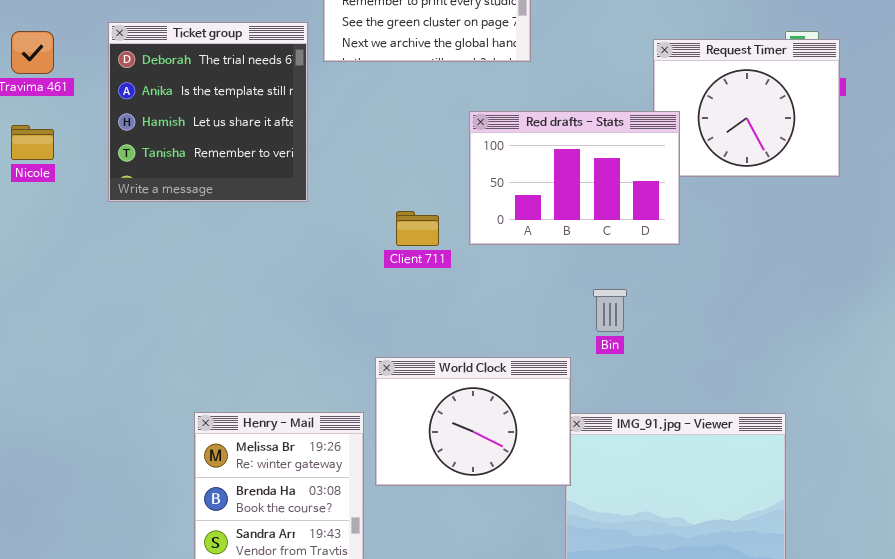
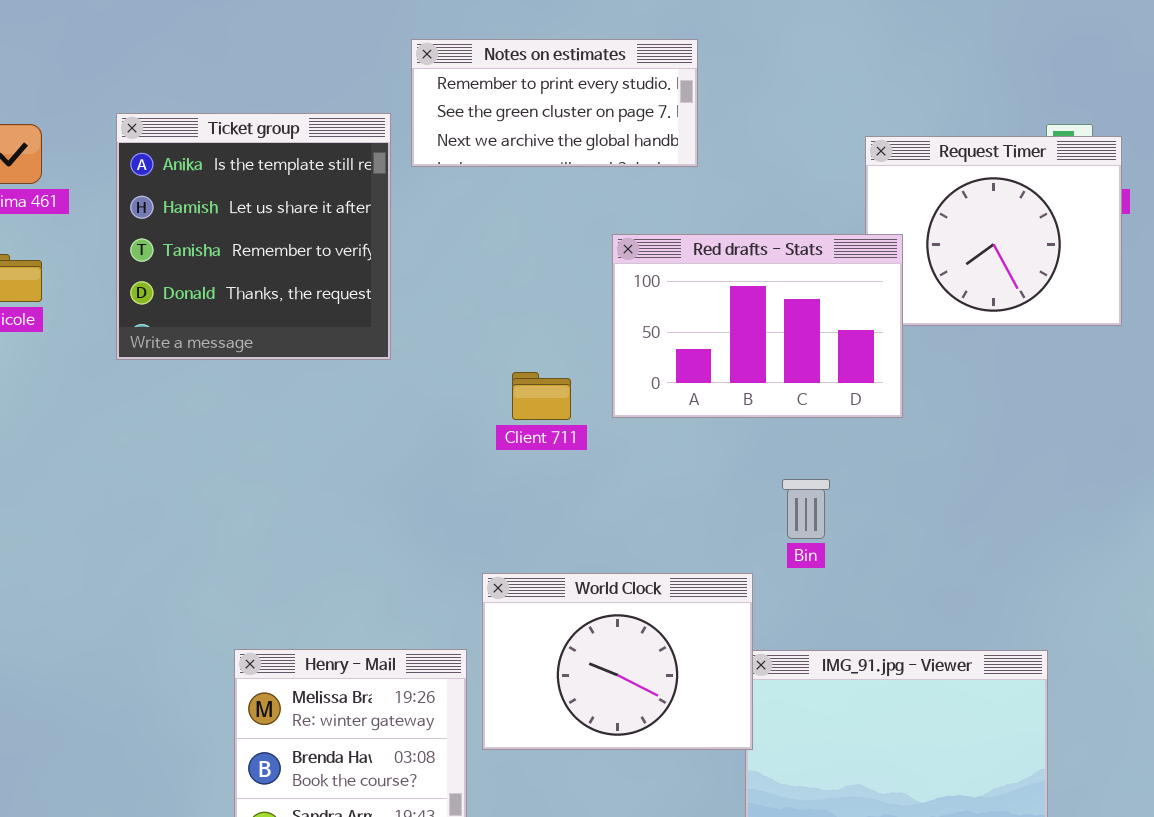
Ticket group: [108,22,308,202] -> [116,113,391,360], scrolled down 1 row

